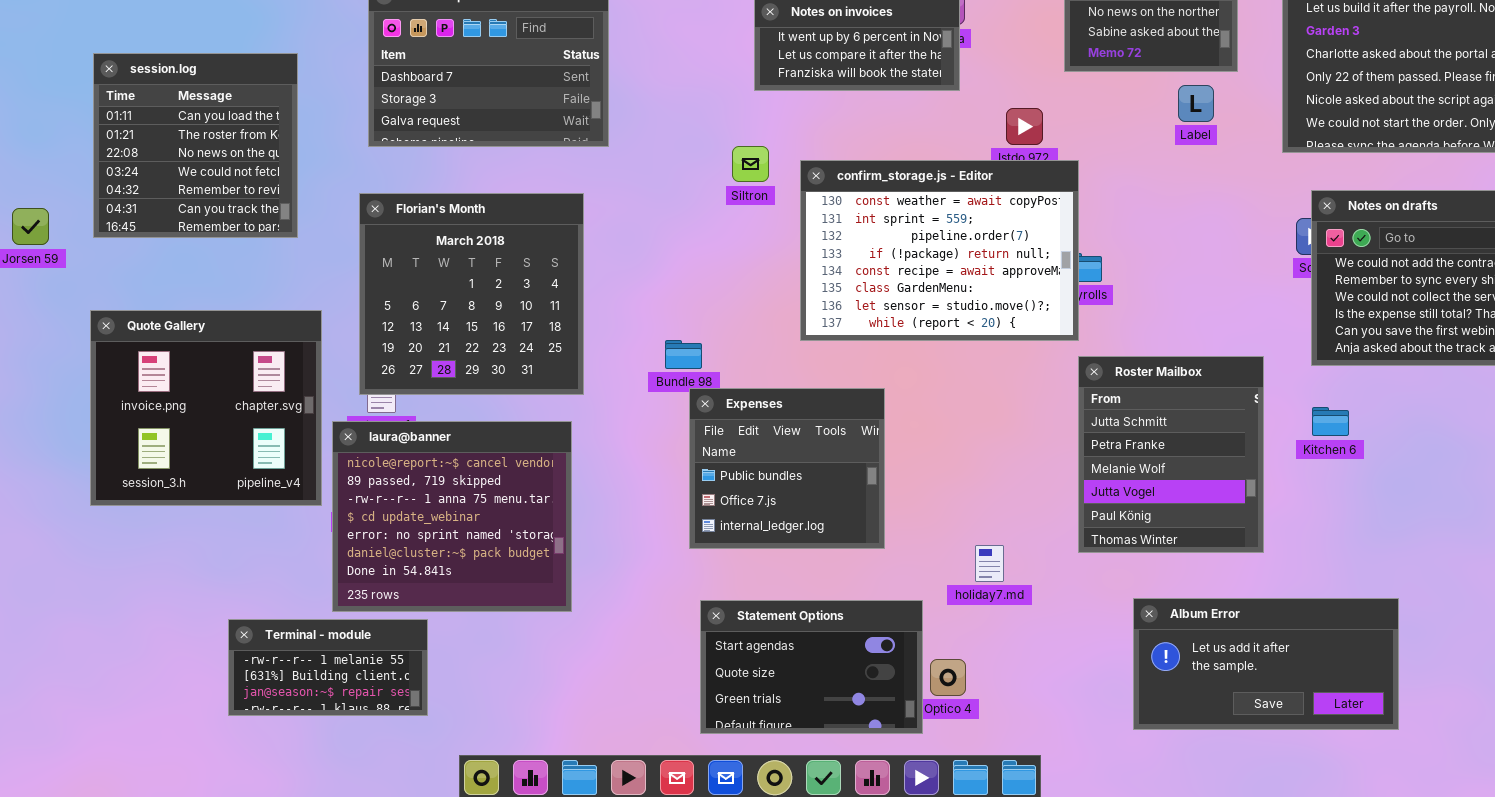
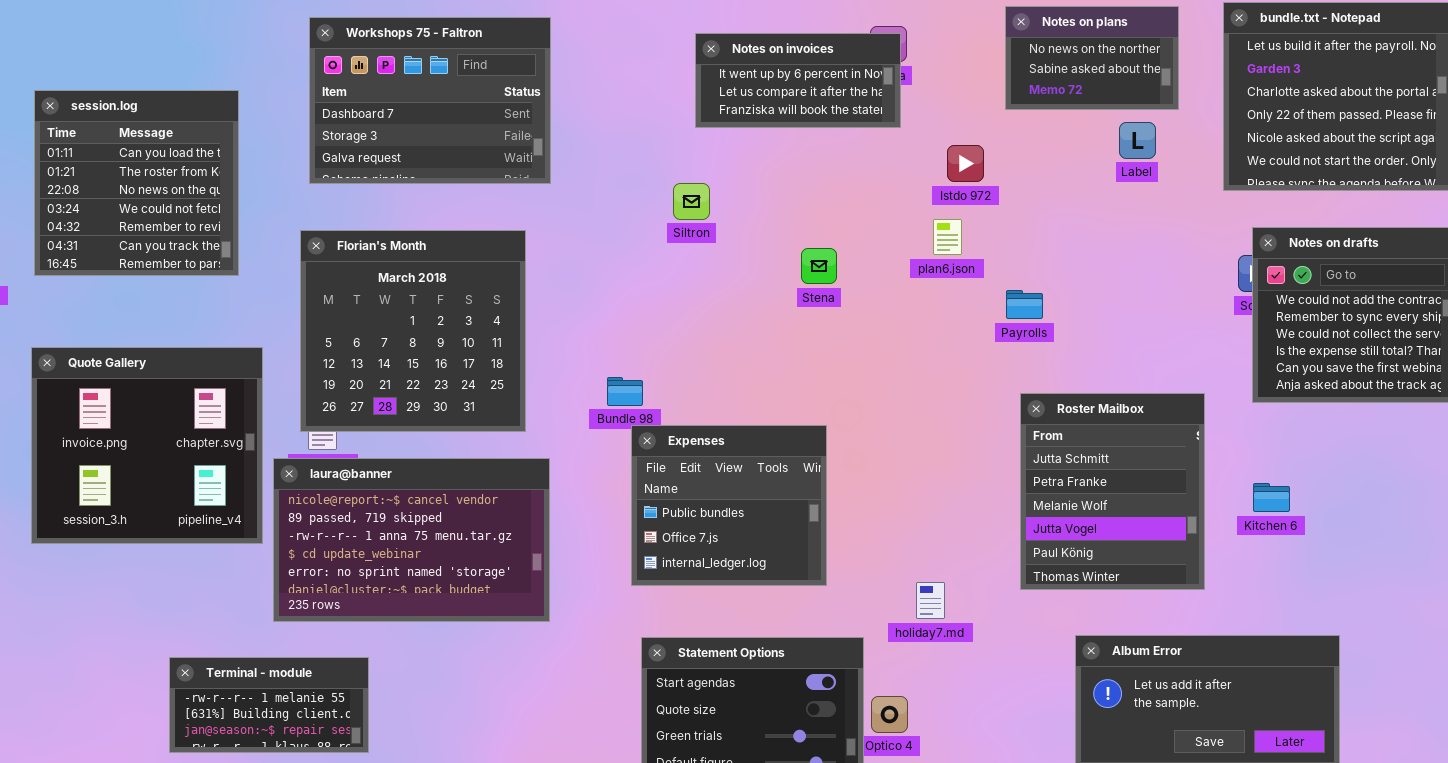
confirm_storage.js - Editor: [800,160,1079,341] -> none, closed
Kitchen 6: [1312,407,1349,436] -> [1253,483,1290,512], moved
laura@banner: [332,421,572,612] -> [273,458,550,622], resized

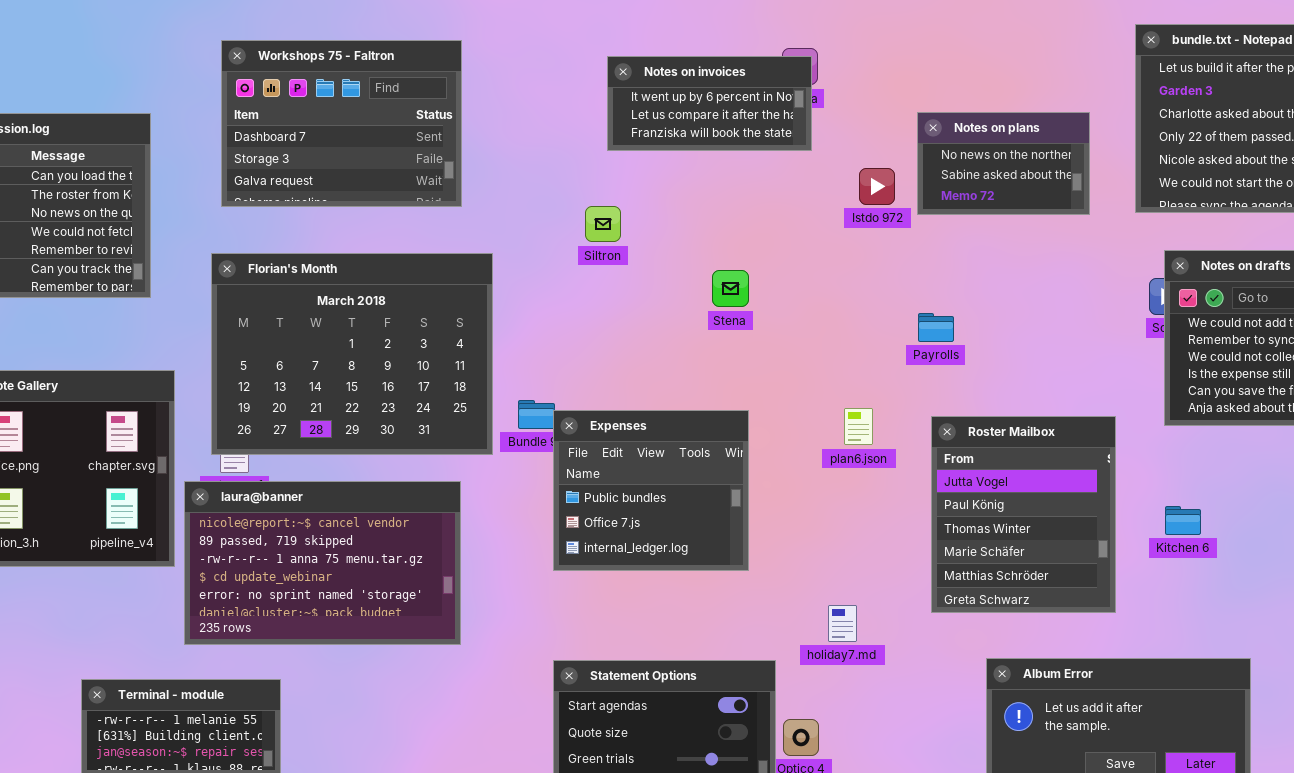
Notes on plans: [1005,6,1179,110] -> [917,112,1090,215], moved
plan6.json: [933,219,962,255] -> [844,408,873,445], moved
Florian's Month: [300,230,526,432] -> [211,253,493,455], resized
Roster Mailbox: [1020,393,1205,590] -> [931,416,1116,613], scrolled down 3 rows
Expenses: [631,425,827,586] -> [553,410,749,571], moved

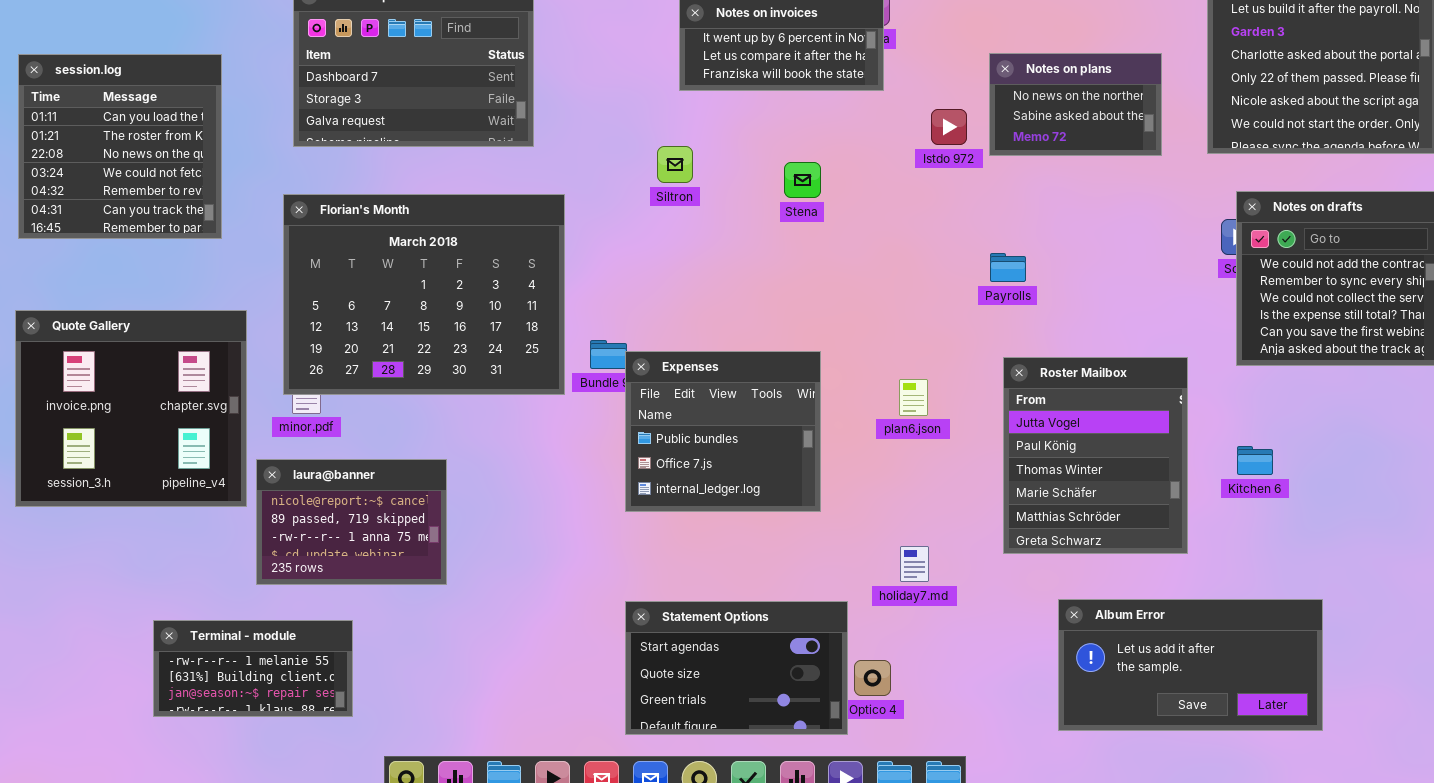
Stena: [712,270,749,307] -> [784,162,821,198], moved
plan6.json: [844,408,873,445] -> [899,379,928,416], moved
laura@banner: [184,481,461,645] -> [256,459,447,585], resized

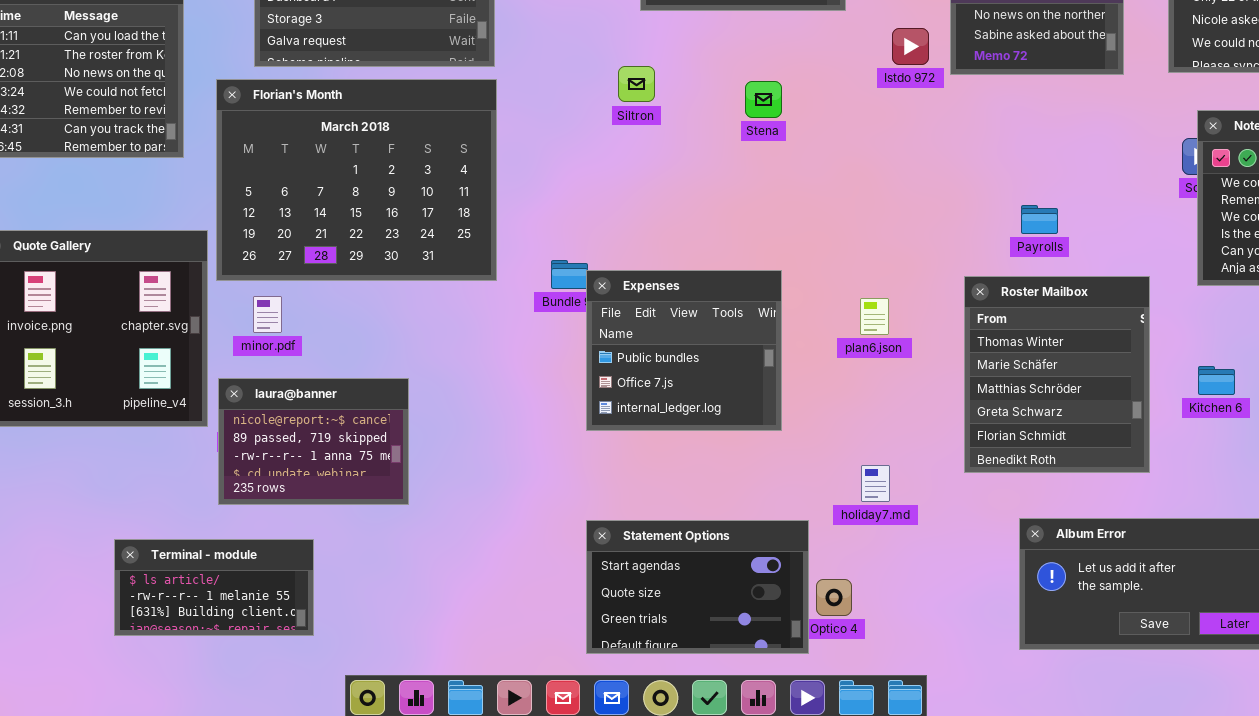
Florian's Month: [283,194,565,395] -> [216,79,497,281], moved
Payrolls: [990,253,1026,282] -> [1021,205,1058,234], moved
Roster Mailbox: [1003,357,1188,554] -> [964,276,1150,473], scrolled down 2 rows
Terminal - module: [153,620,353,717] -> [114,539,314,636], scrolled up 1 row

